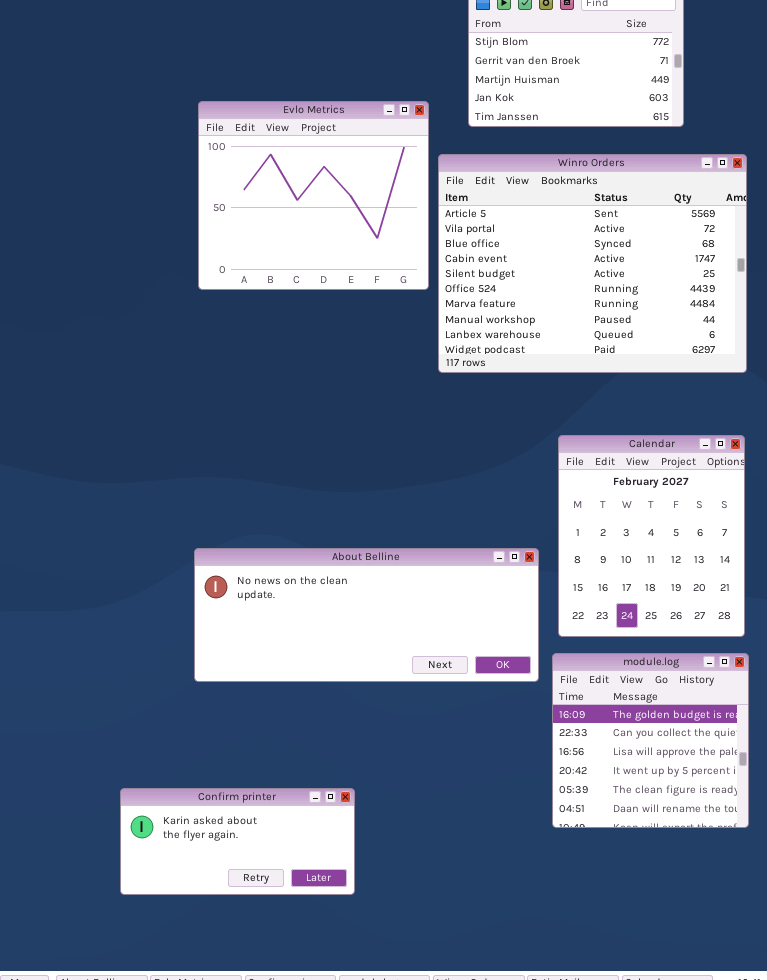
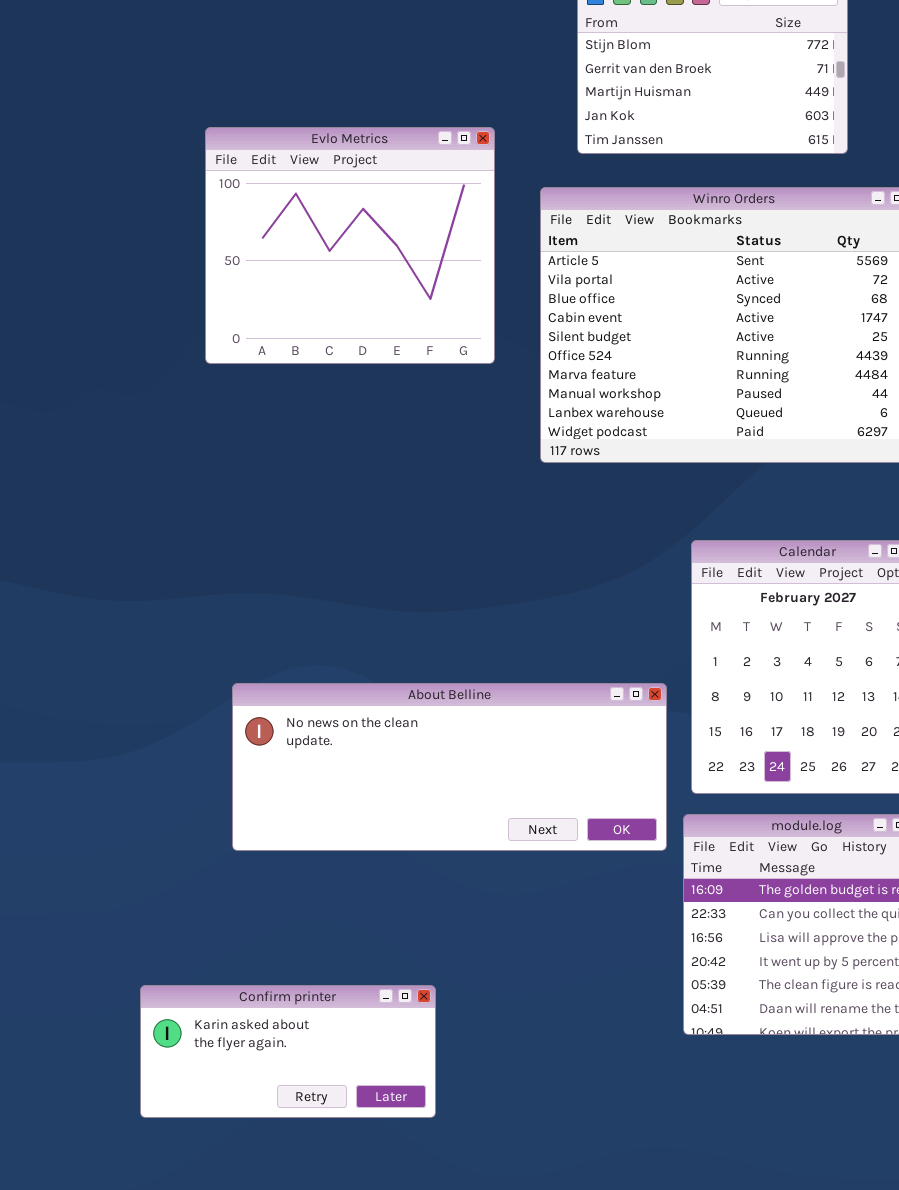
Evlo Metrics: [198,101,429,290] -> [205,127,495,364], moved

